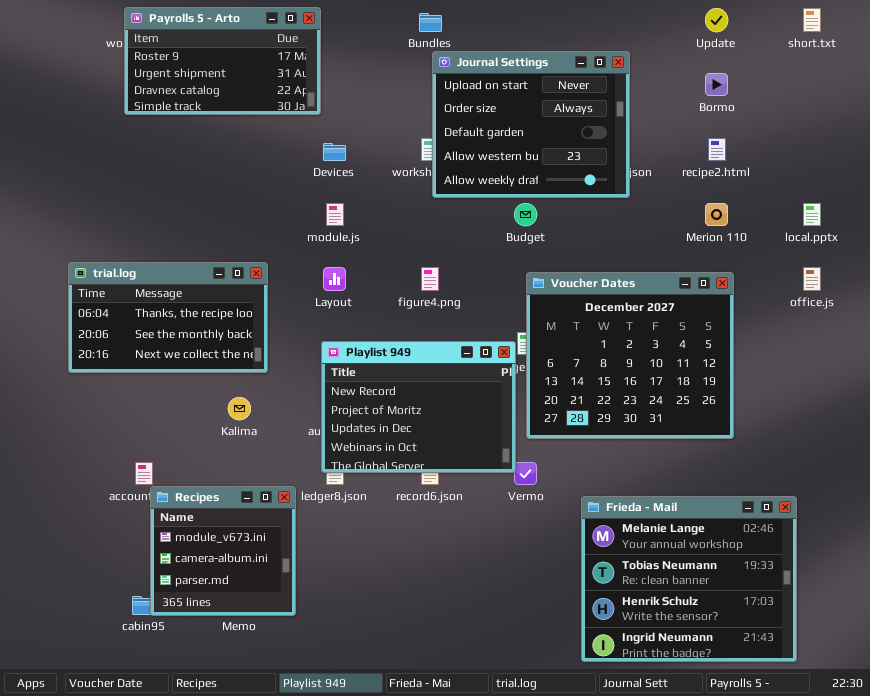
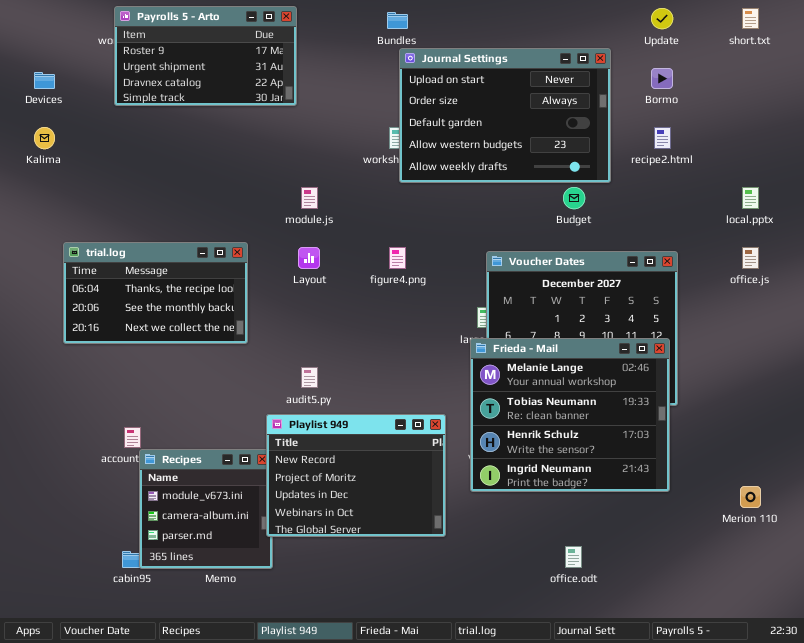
Journal Settings: [432,51,630,198] -> [399,48,611,183], resized
Devices: [323,143,346,161] -> [34,72,55,89], moved
Budget: [514,203,537,226] -> [563,187,585,209], moved
Merion 110: [705,203,728,226] -> [740,486,761,508], moved
Playlist 949: [321,341,516,473] -> [266,414,446,537], moved
Kalima: [228,397,251,420] -> [34,127,55,149], moved
Frieda - Mail: [581,496,797,662] -> [470,338,670,492], moved

